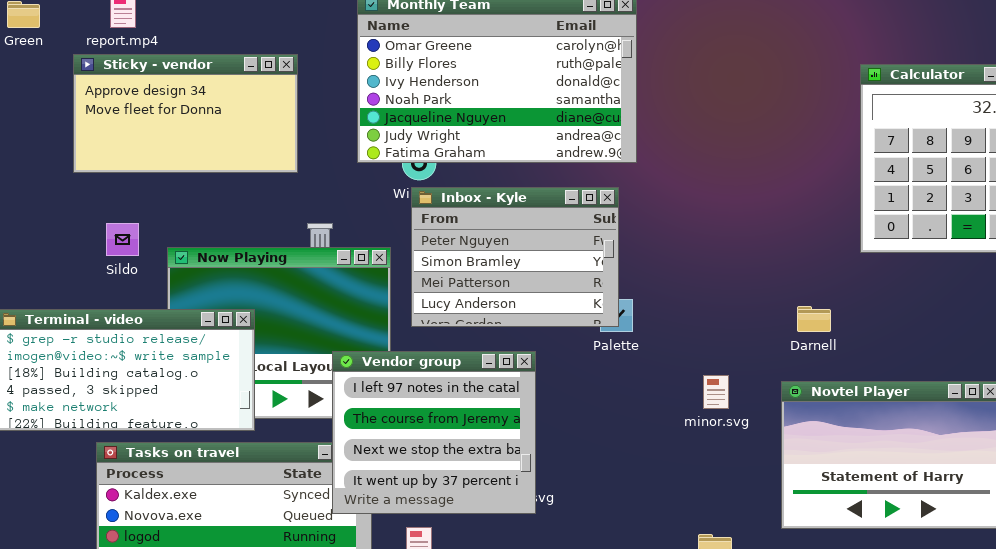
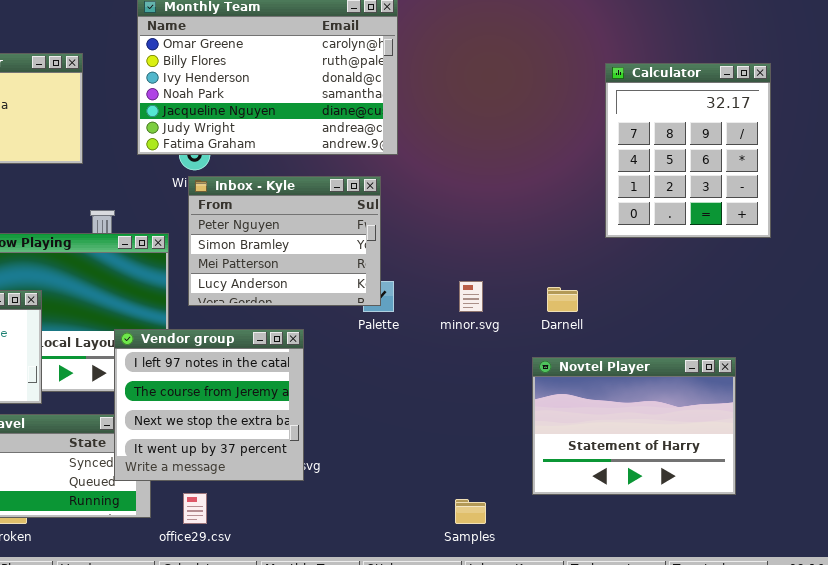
minor.svg: [703,375,729,409] -> [459,281,483,312], moved

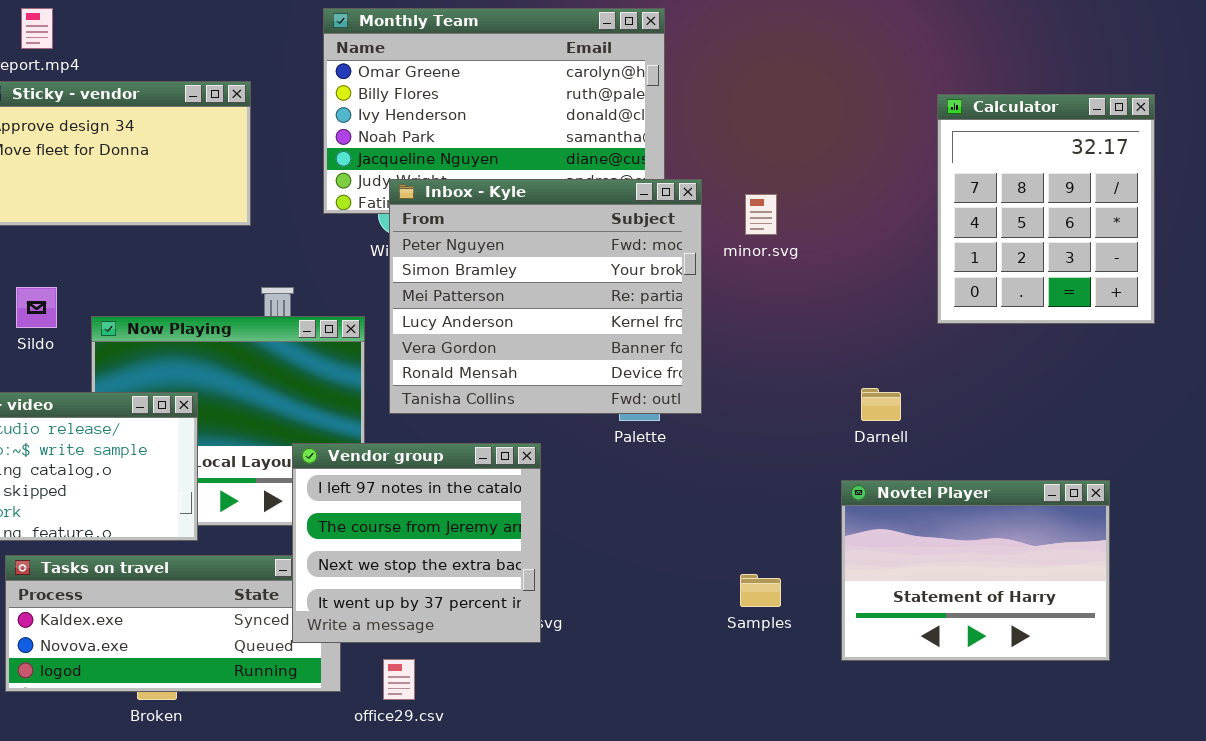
Inbox - Kyle: [188,176,381,306] -> [389,179,702,414], resized
minor.svg: [459,281,483,312] -> [745,194,777,235], moved
Samples: [455,499,486,524] -> [740,574,781,607], moved

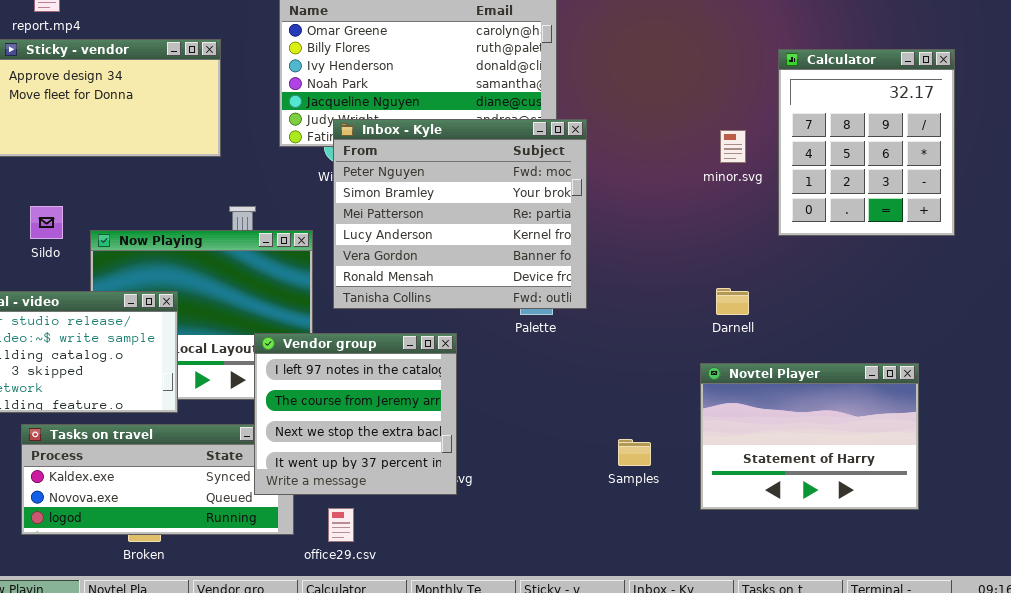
minor.svg: [745,194,777,235] -> [720,130,746,163], moved

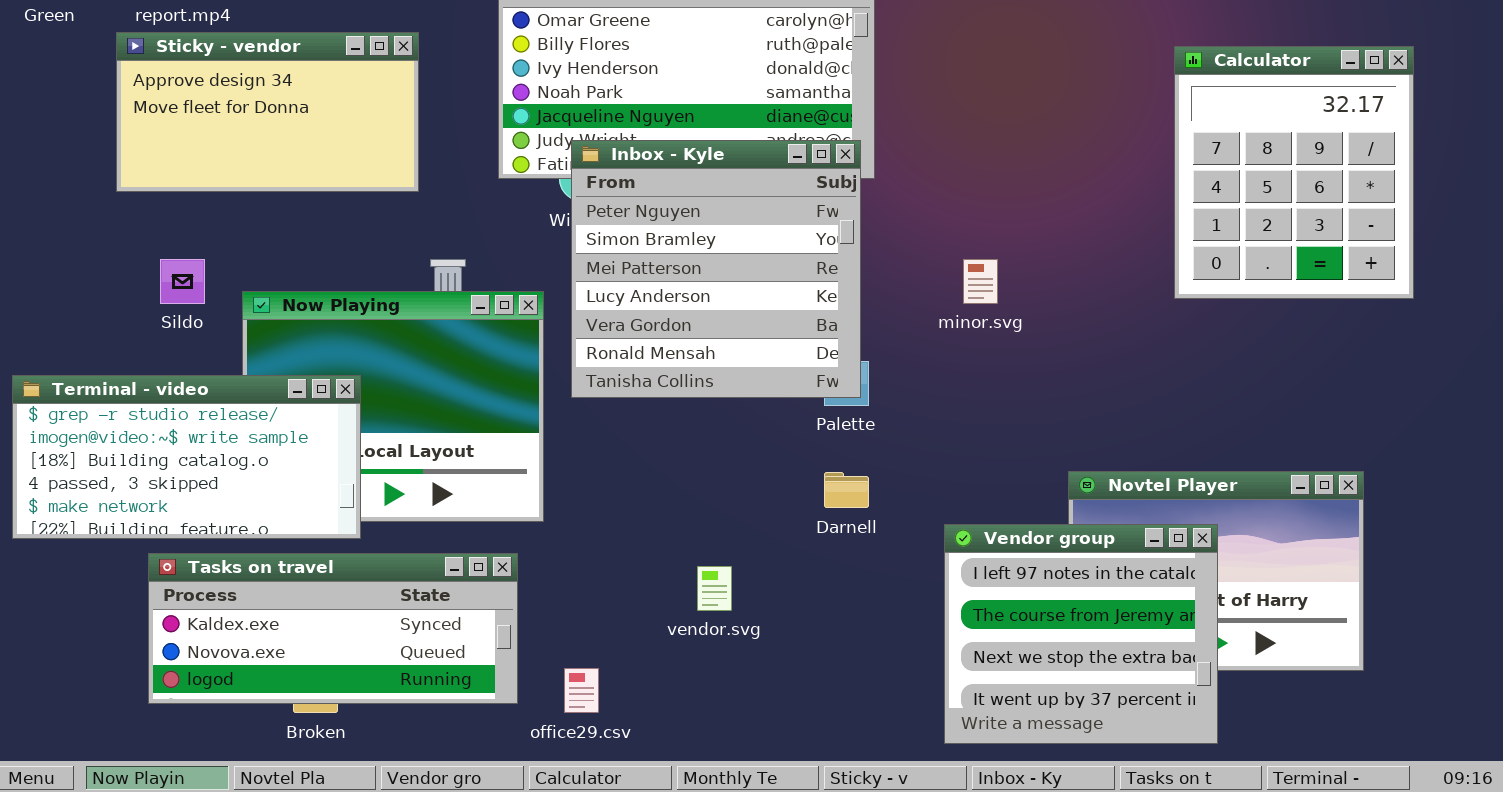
Inbox - Kyle: [333,119,587,309] -> [571,140,861,398], resized
minor.svg: [720,130,746,163] -> [963,259,998,304], moved
Darnell: [716,288,749,315] -> [824,472,869,508], moved
Vendor group: [254,333,457,495] -> [944,524,1218,744], moved

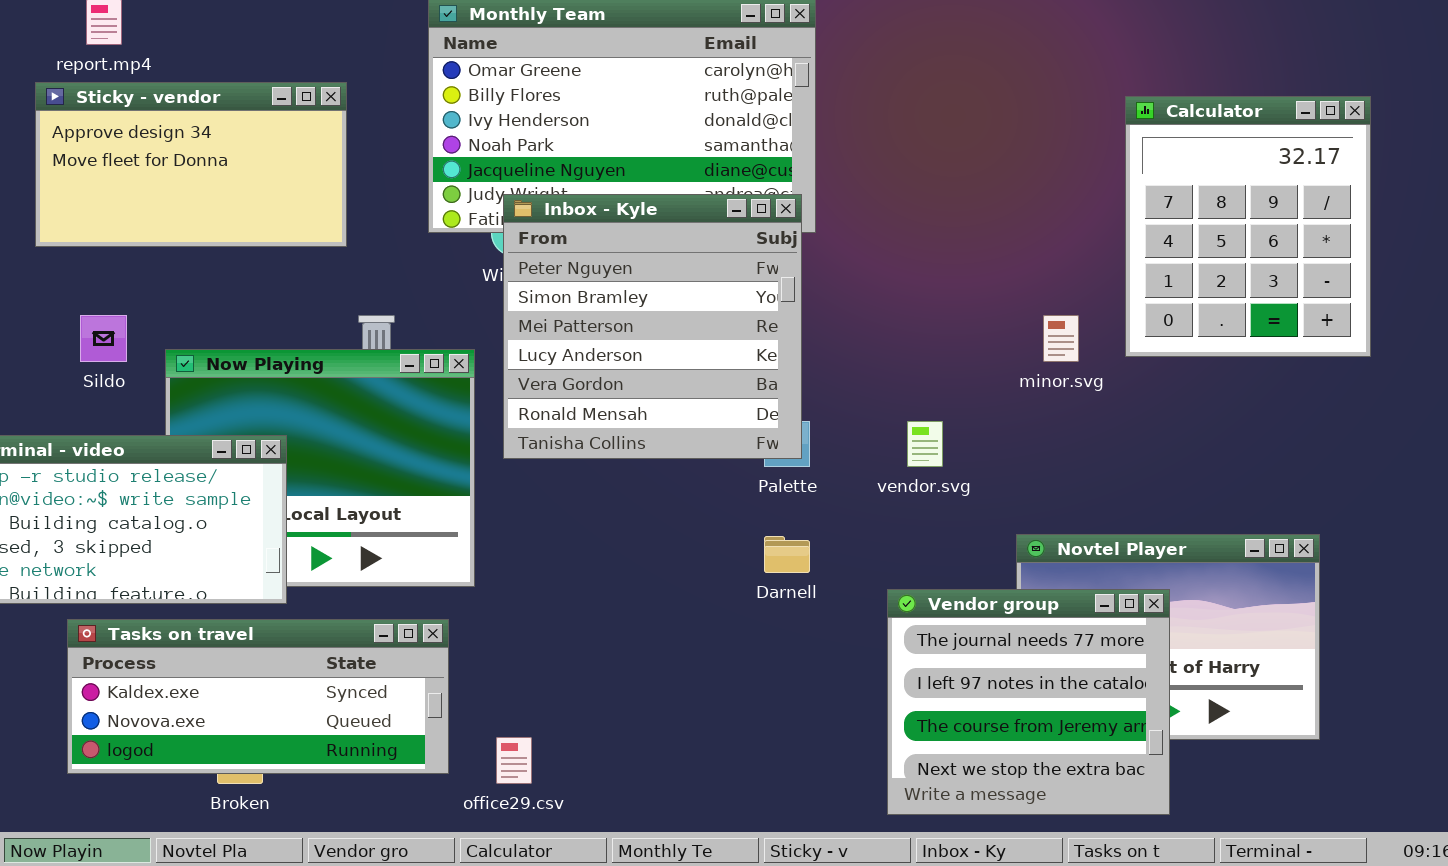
minor.svg: [963,259,998,304] -> [1043,315,1079,362], moved
Vendor group: [944,524,1218,744] -> [887,589,1170,815], scrolled up 1 row
vendor.svg: [697,566,732,611] -> [907,421,943,467], moved

